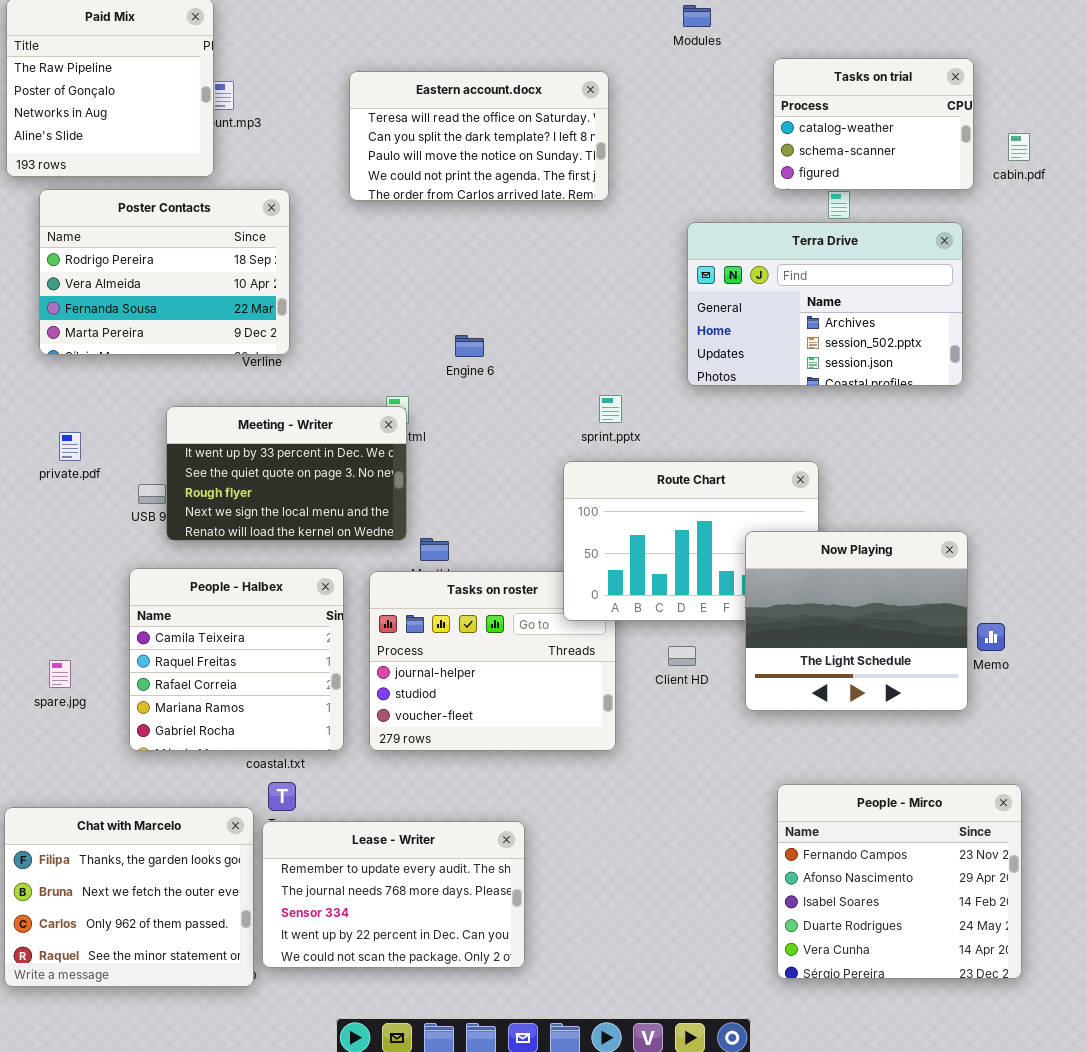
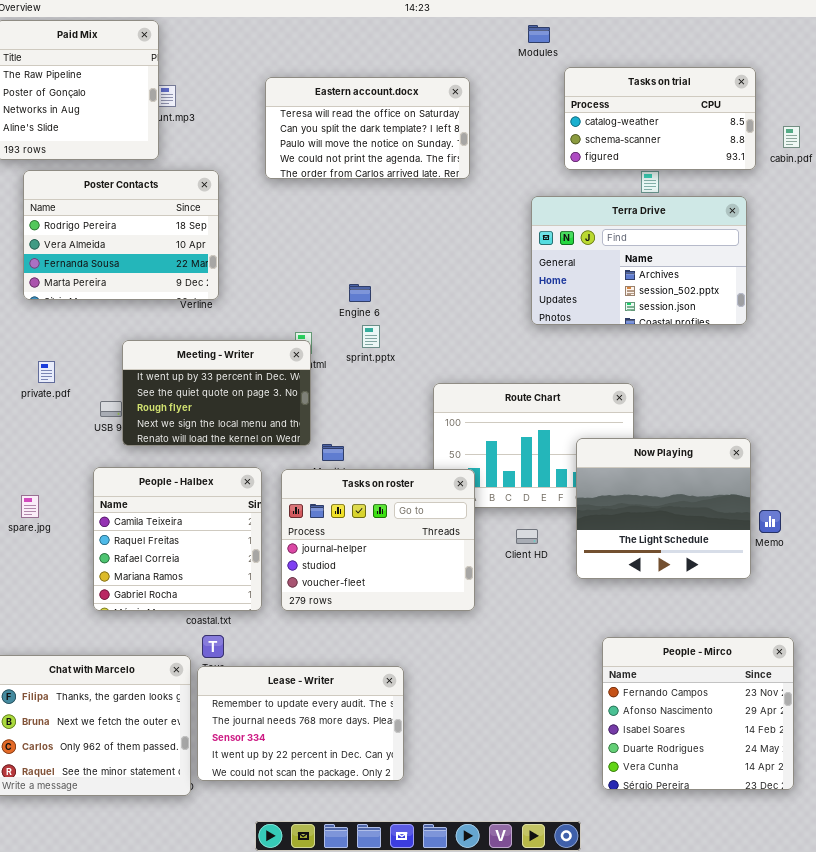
Tasks on trial: [773,58,974,190] -> [564,67,756,170], resized
sprint.pptx: [599,395,622,423] -> [362,325,380,348], moved
Tasks on roster: [369,571,616,751] -> [281,469,475,611], raised
spare.jpg: [49,660,71,688] -> [21,495,39,518], moved

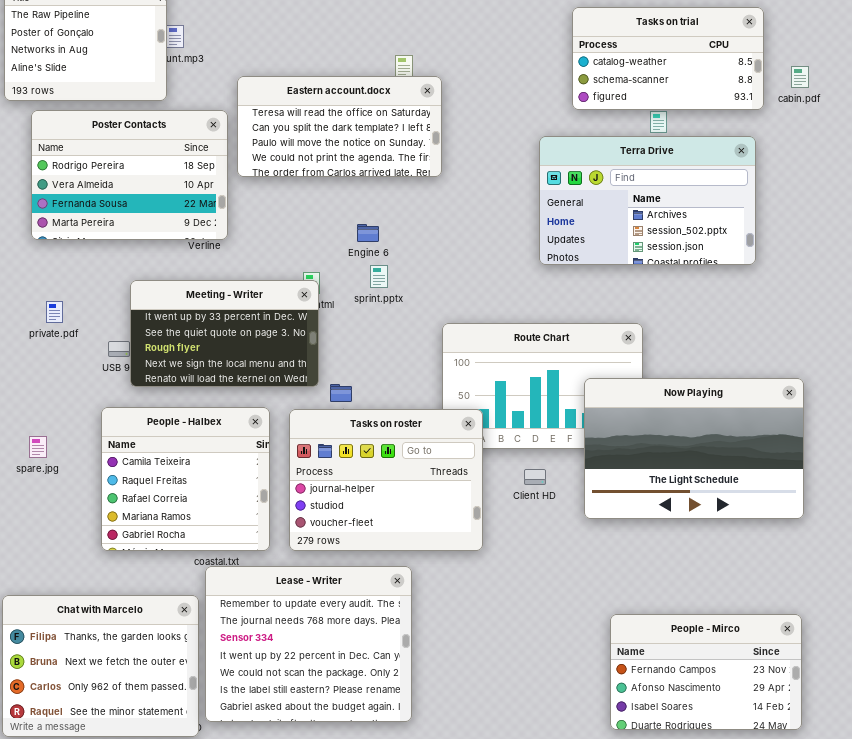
Eastern account.docx: [265,77,470,179] -> [237,76,442,177], moved
Now Playing: [576,438,751,579] -> [584,378,804,519], resized
People - Mirco: [602,637,794,790] -> [610,614,802,730], resized
Lease - Writer: [197,666,404,781] -> [205,566,412,722], resized

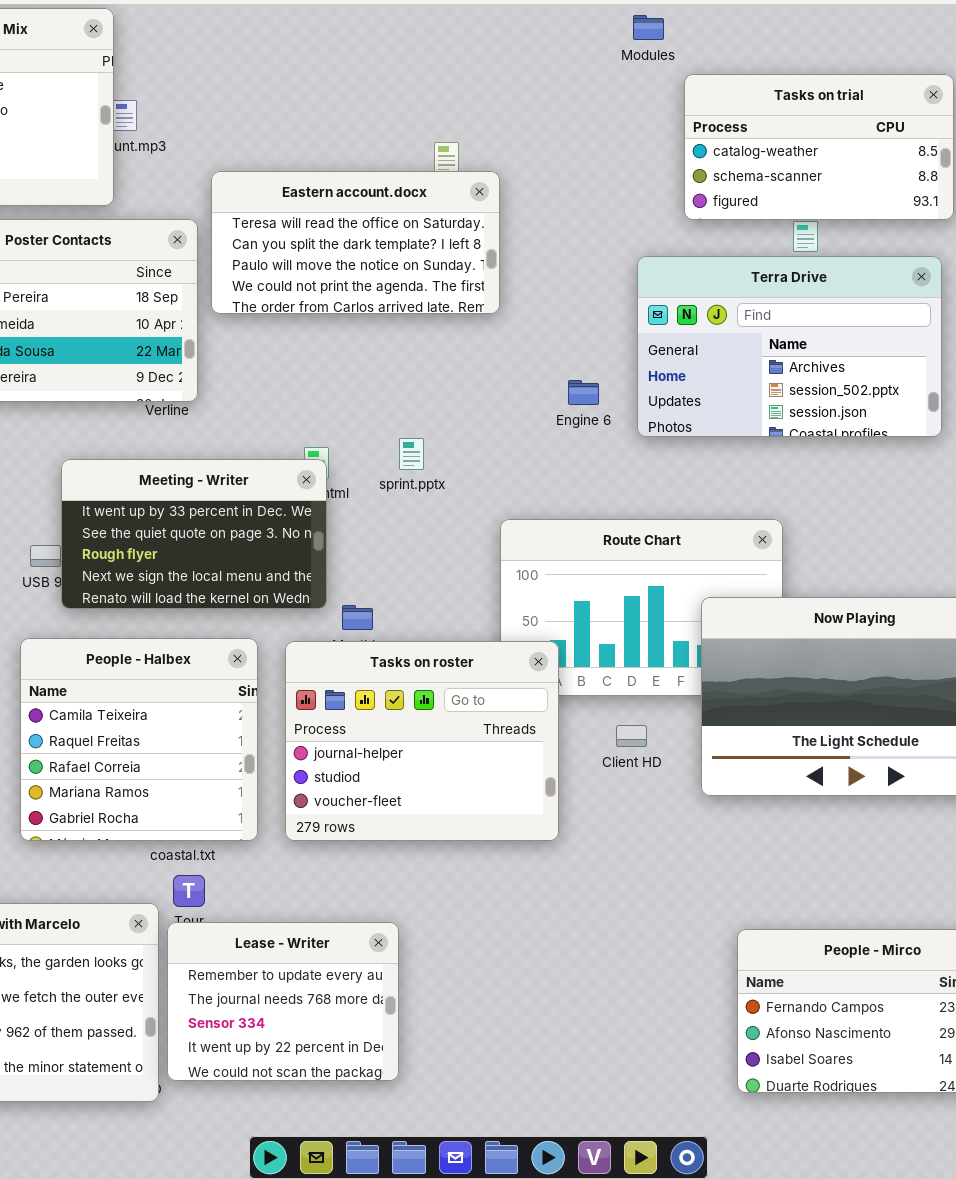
Engine 6: [357,224,379,242] -> [568,380,599,405], moved
Lease - Writer: [205,566,412,722] -> [167,922,399,1081], resized

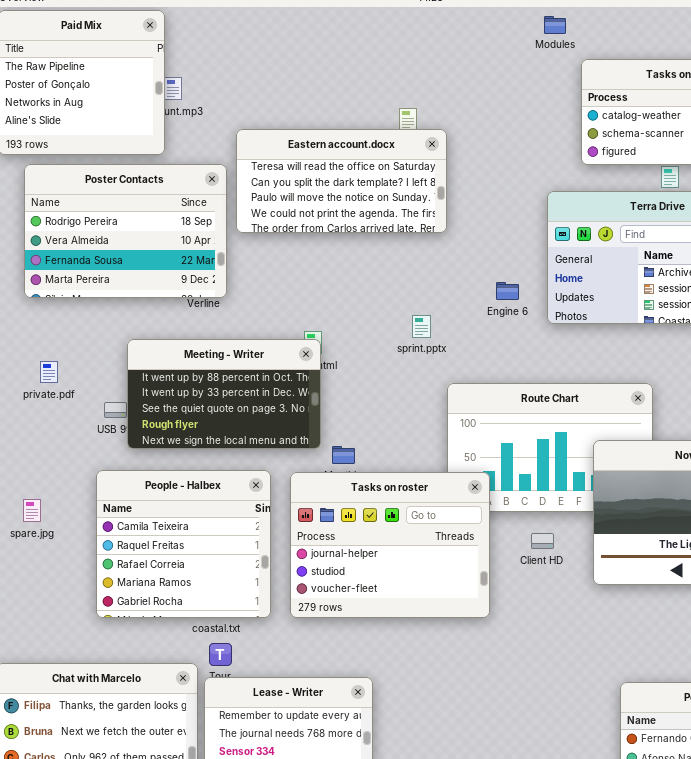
sprint.pptx: [399,438,424,470] -> [412,315,431,338], moved
Meeting - Writer: [61,459,327,609] -> [127,339,321,449], scrolled up 1 row

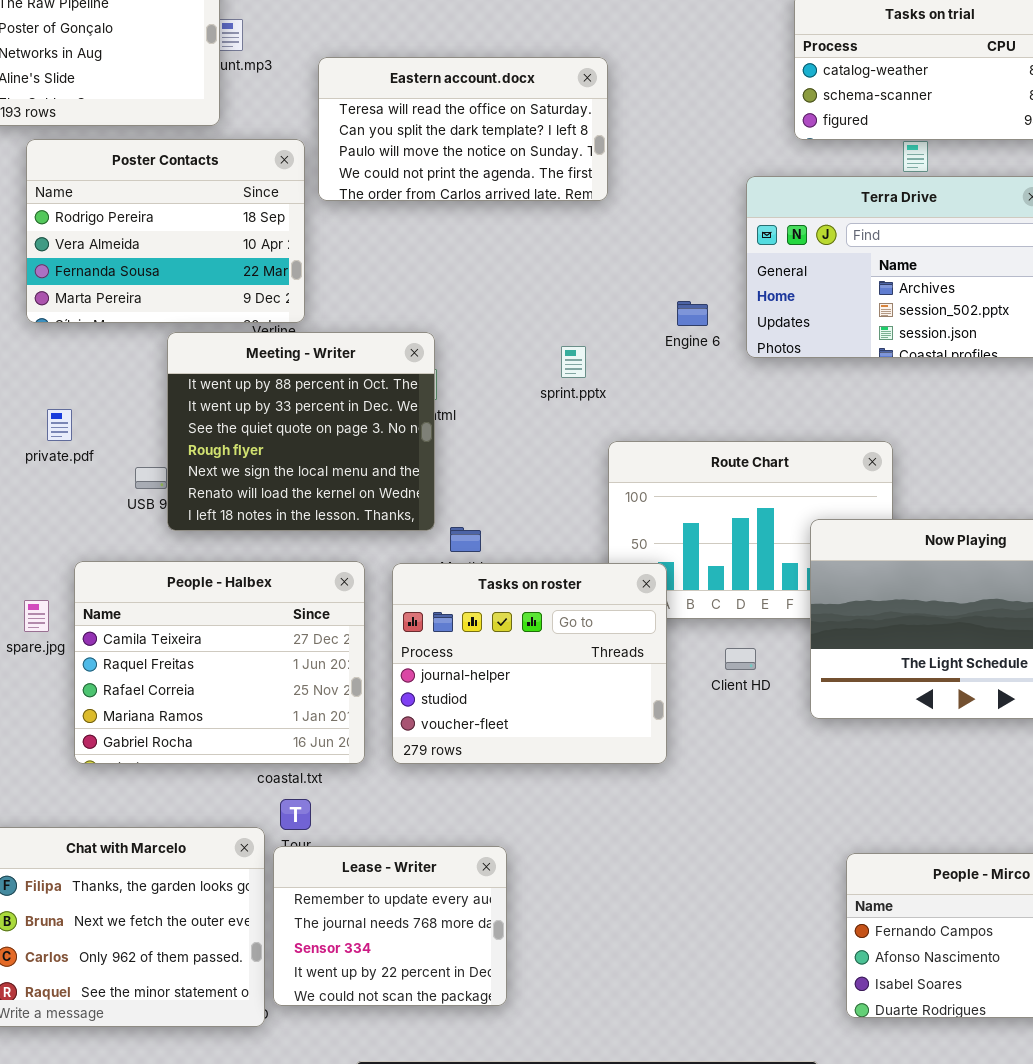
Eastern account.docx: [236,129,447,233] -> [318,57,608,201], moved
Meeting - Writer: [127,339,321,449] -> [167,332,435,531], resized
People - Halbex: [96,470,271,618] -> [74,561,365,764], resized

